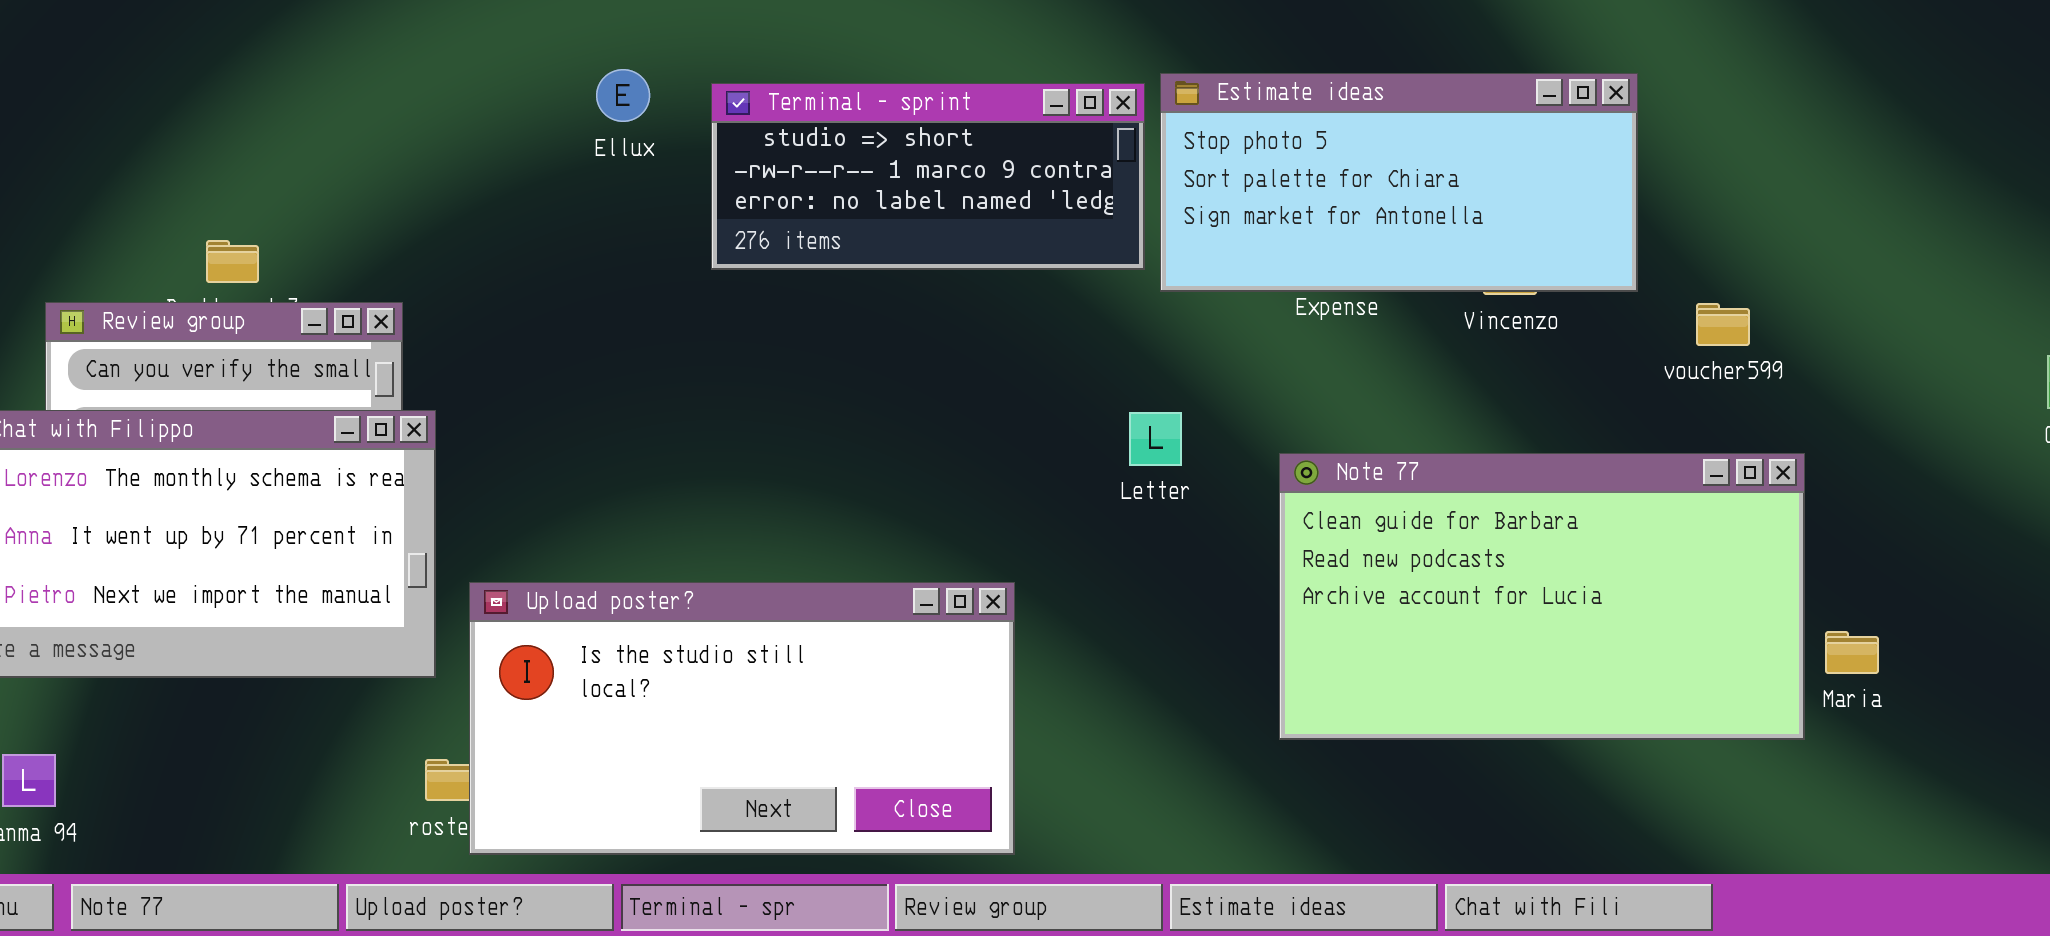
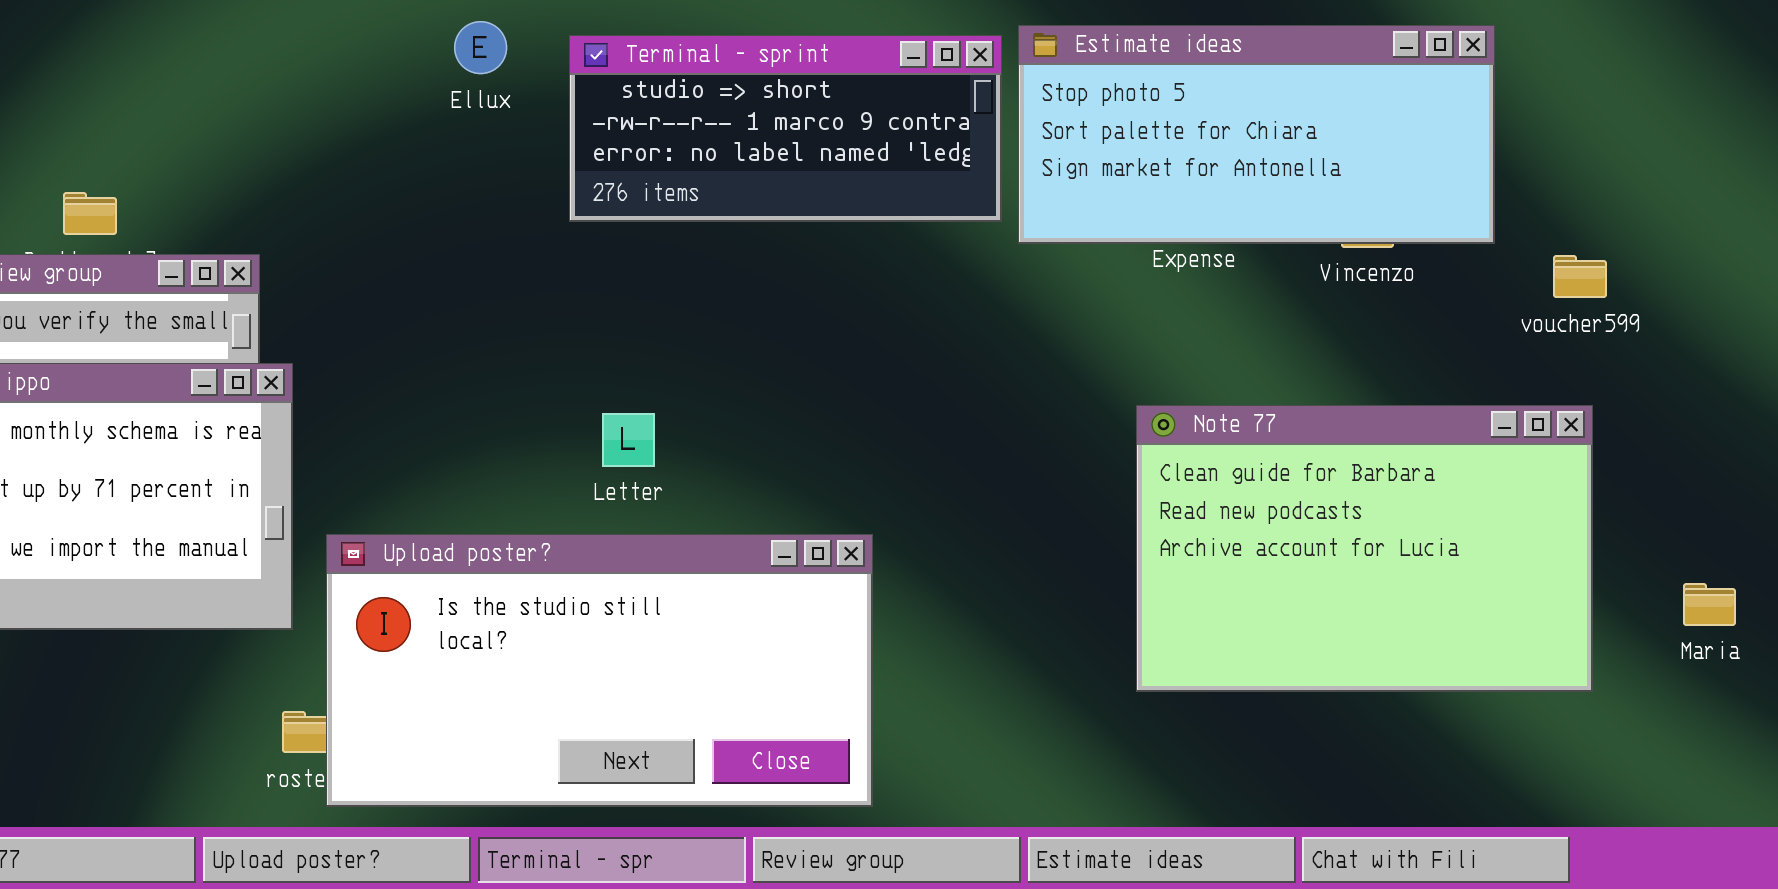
Letter: [1129,412,1182,466] -> [602,413,655,467], moved
Note 77: [1279,453,1805,740] -> [1136,405,1593,692], resized

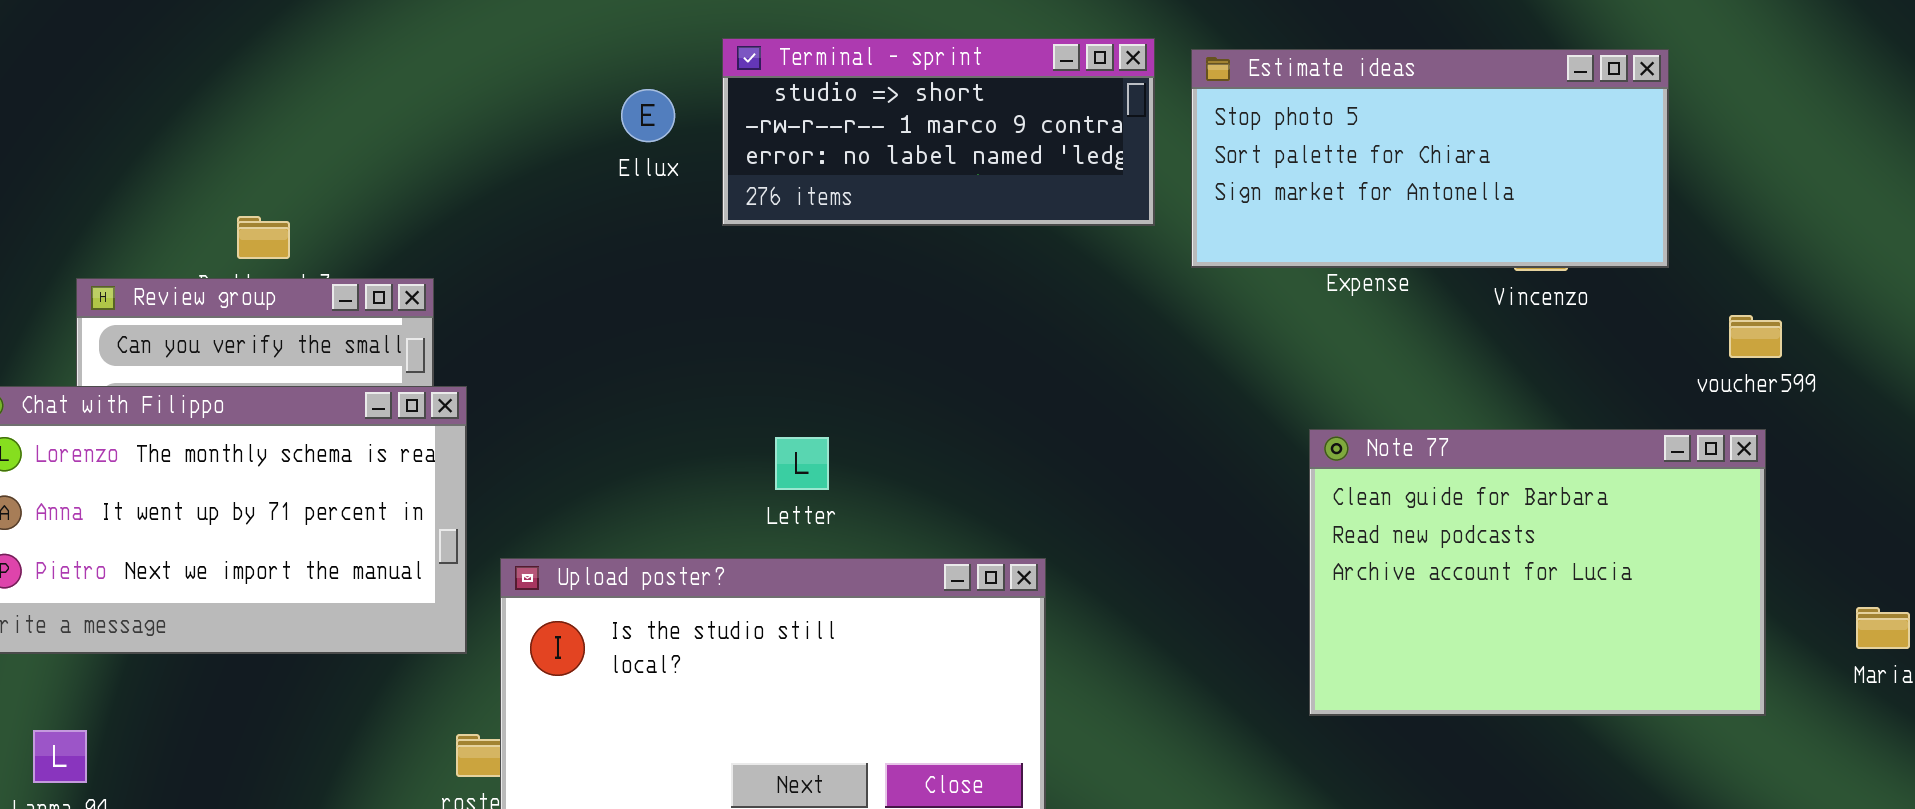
Ellux: [454,21,507,74] -> [621,89,675,142], moved
Terminal - sprint: [569,35,1002,222] -> [722,38,1155,226], moved
voucher599: [1553,255,1607,298] -> [1729,315,1782,358], moved

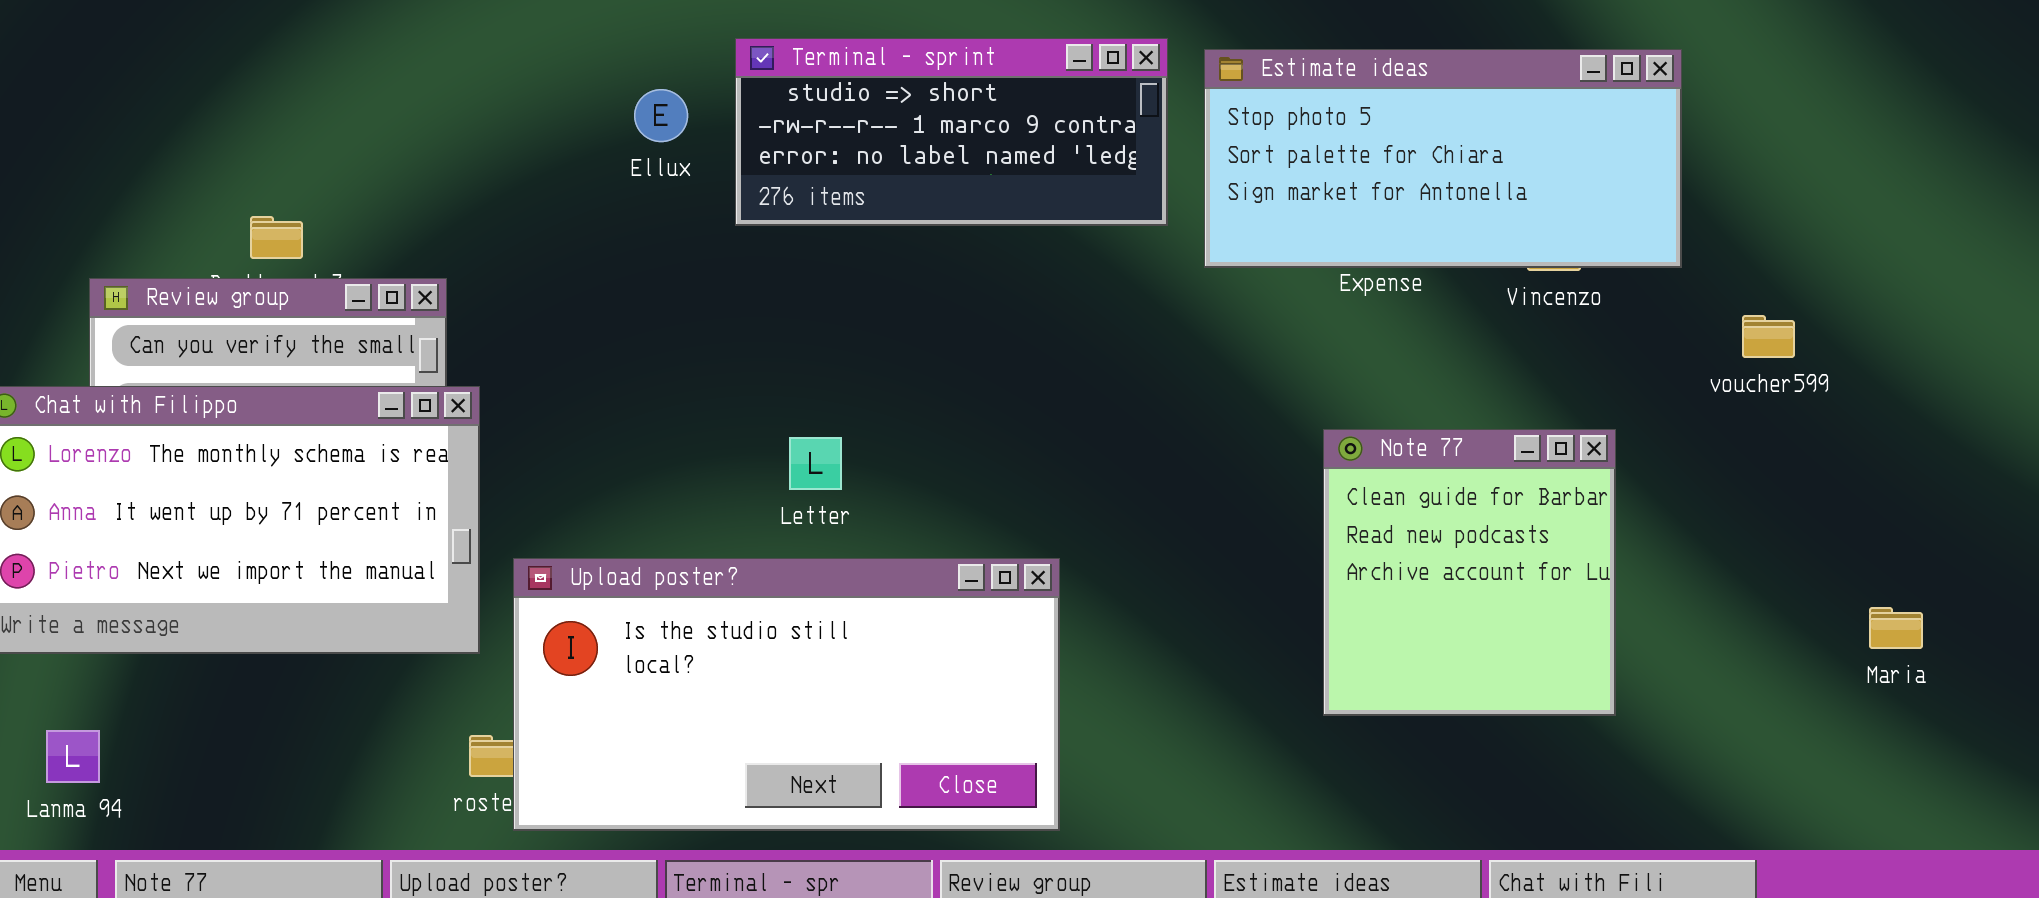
Note 77: [1309,429,1766,716] -> [1323,429,1616,716], resized

